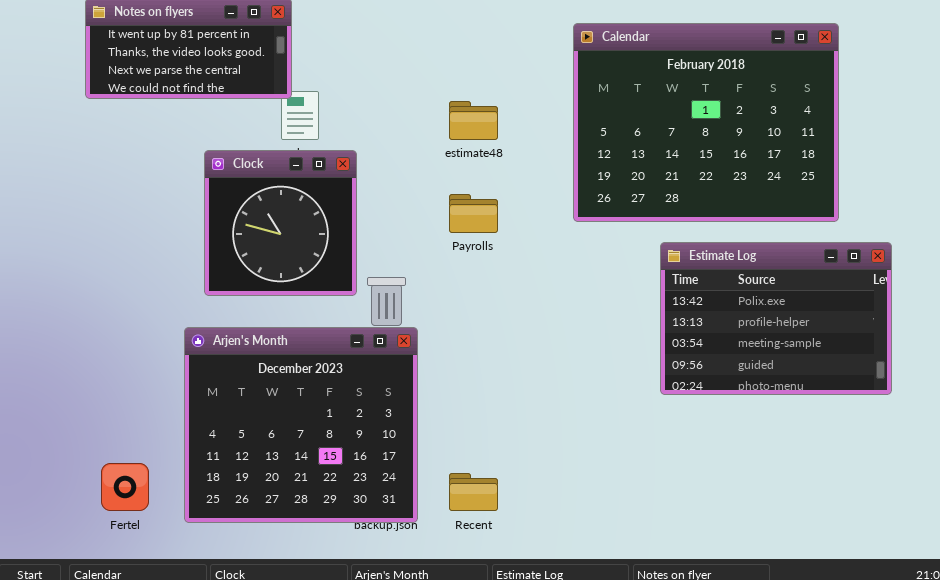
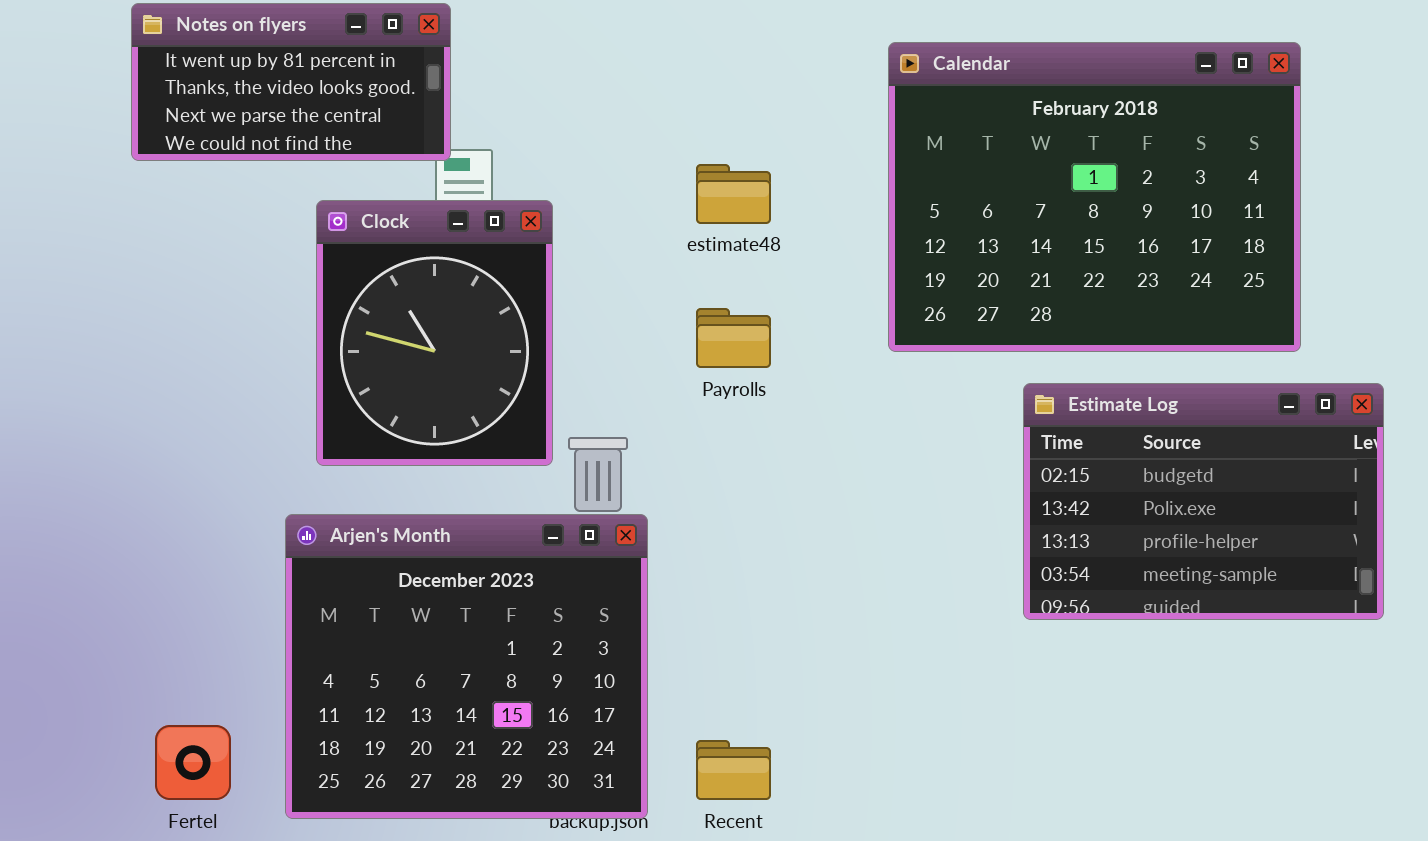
Clock: [204,150,357,296] -> [316,200,553,466], resized
Estimate Log: [660,242,892,395] -> [1023,383,1384,620], scrolled up 1 row

